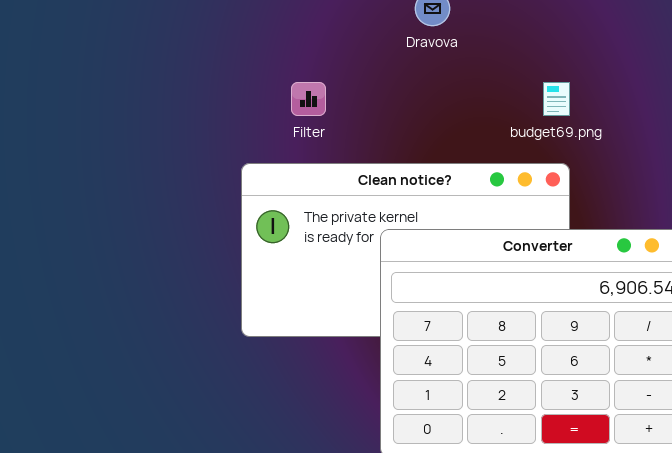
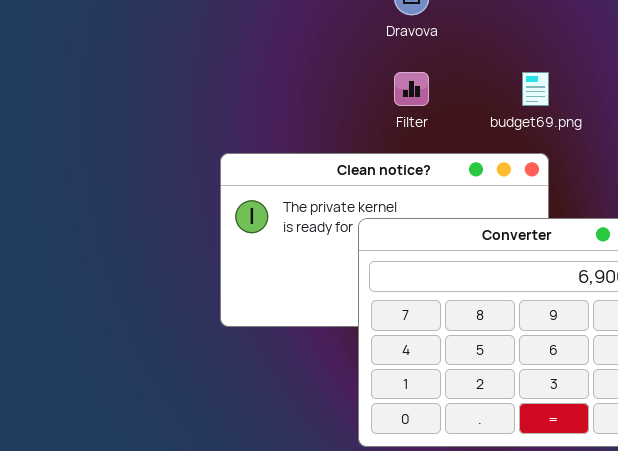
Filter: [291,82,326,116] -> [394,72,429,106], moved

